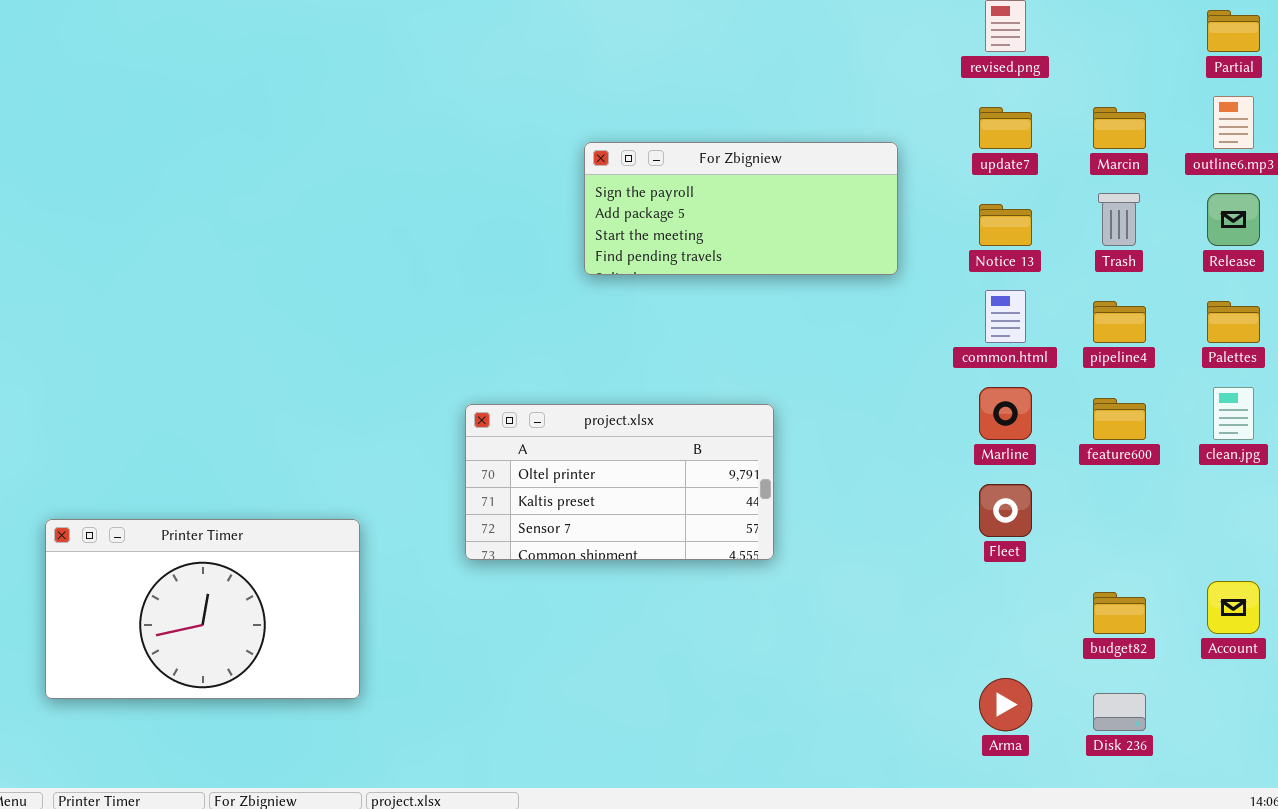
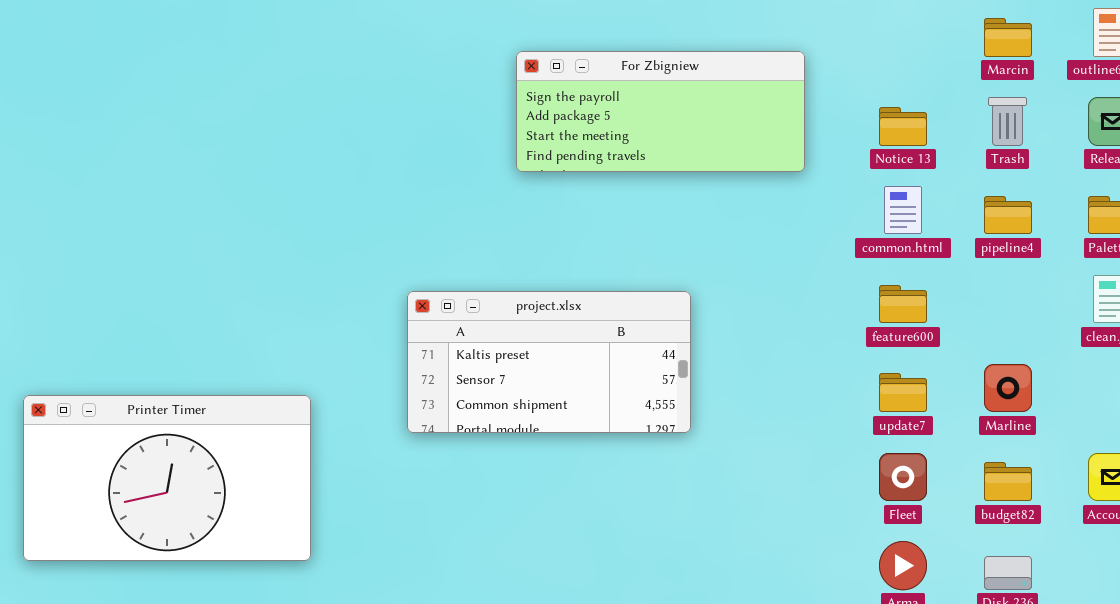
update7: [979,107,1032,149] -> [879,373,927,412], moved
Marline: [979,387,1032,440] -> [984,364,1032,412], moved
feature600: [1093,398,1146,440] -> [879,285,927,323], moved
project.xlsx: [465,404,774,560] -> [407,291,691,433], scrolled down 1 row
Fleet: [979,484,1032,537] -> [879,453,927,501], moved

